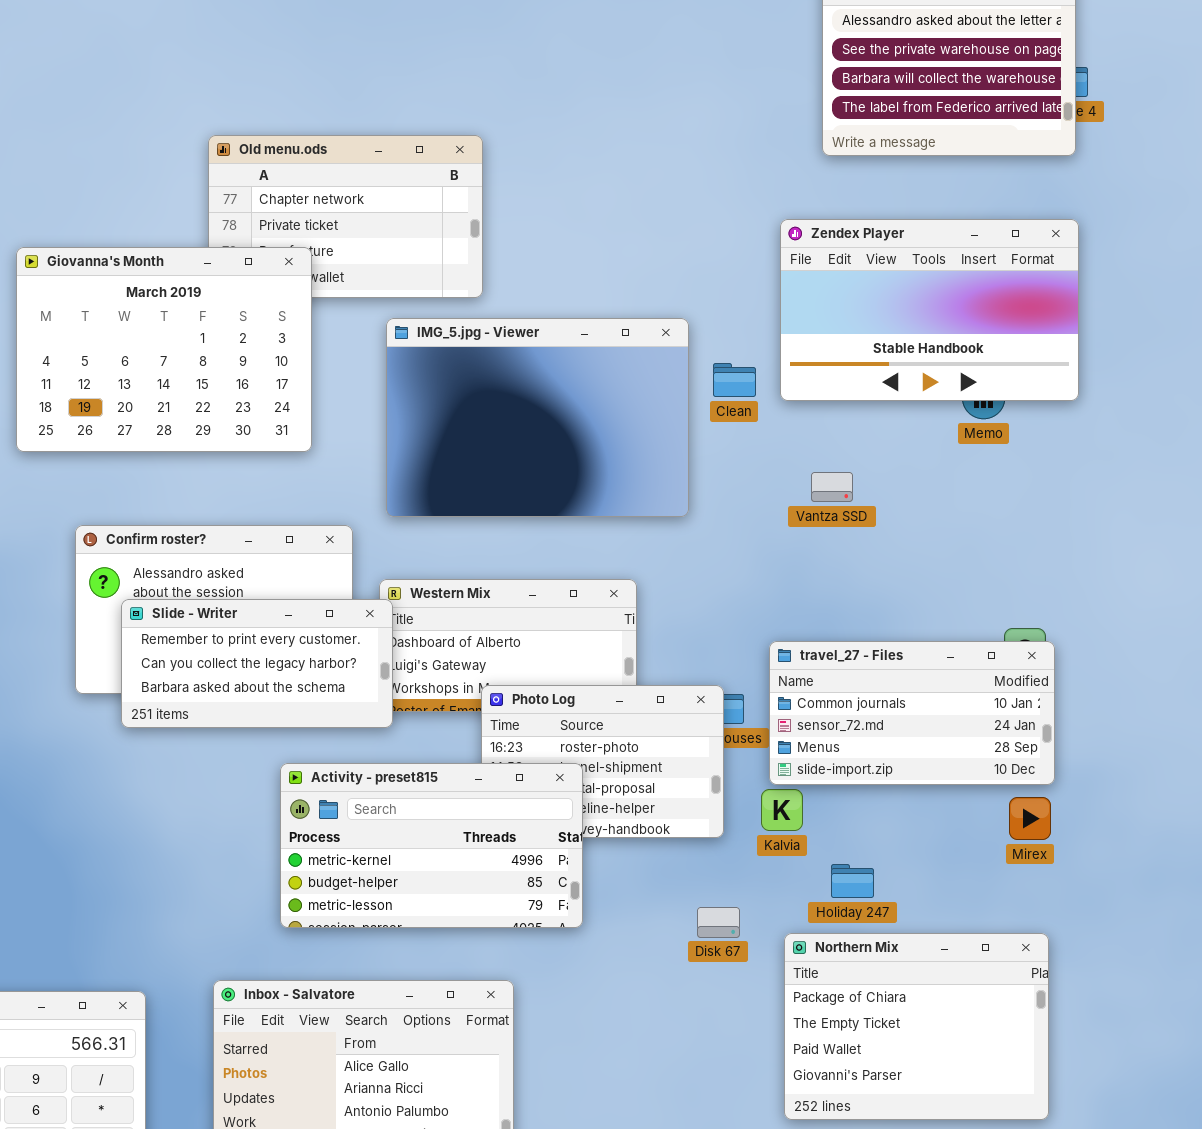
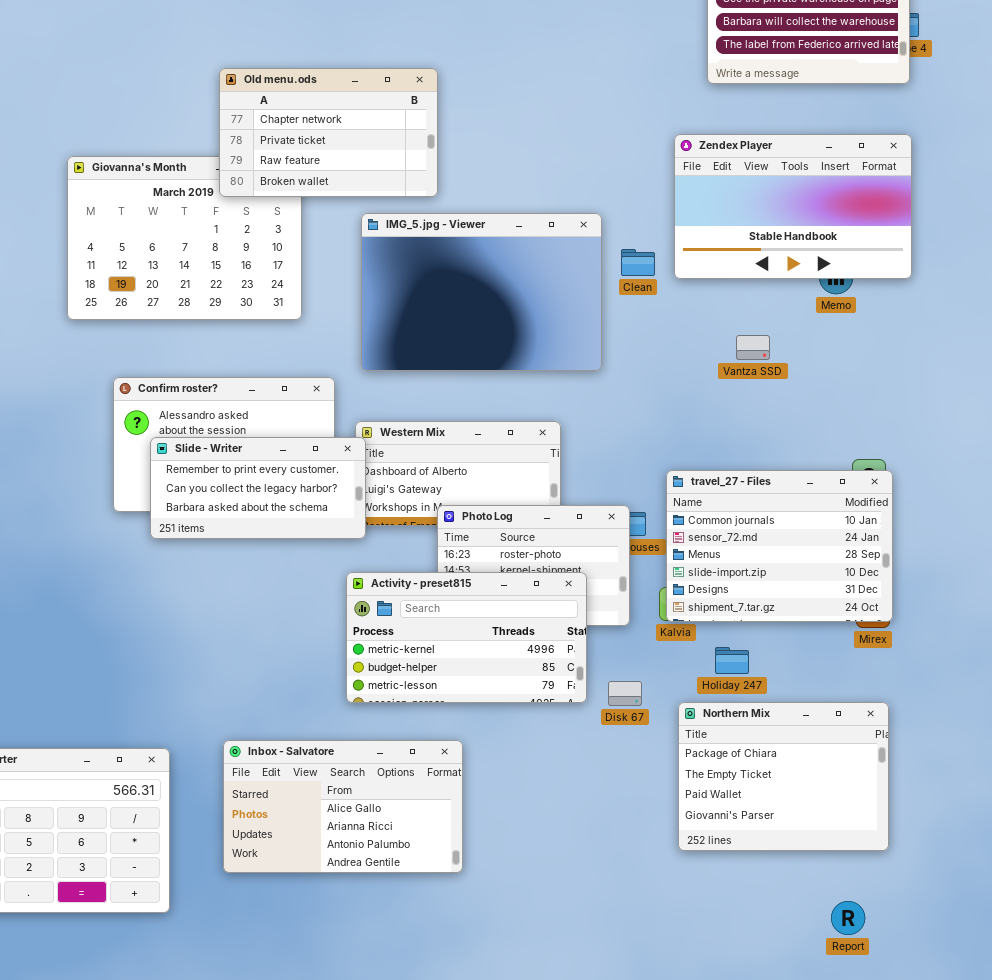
Old menu.ods: [208,135,483,298] -> [219,68,438,197], raised
Vantza SSD: [811,472,853,502] -> [736,335,770,360], moved
travel_27 - Files: [769,641,1055,785] -> [666,470,893,622], resized
Activity - preset815: [280,763,583,928] -> [346,572,587,703], moved

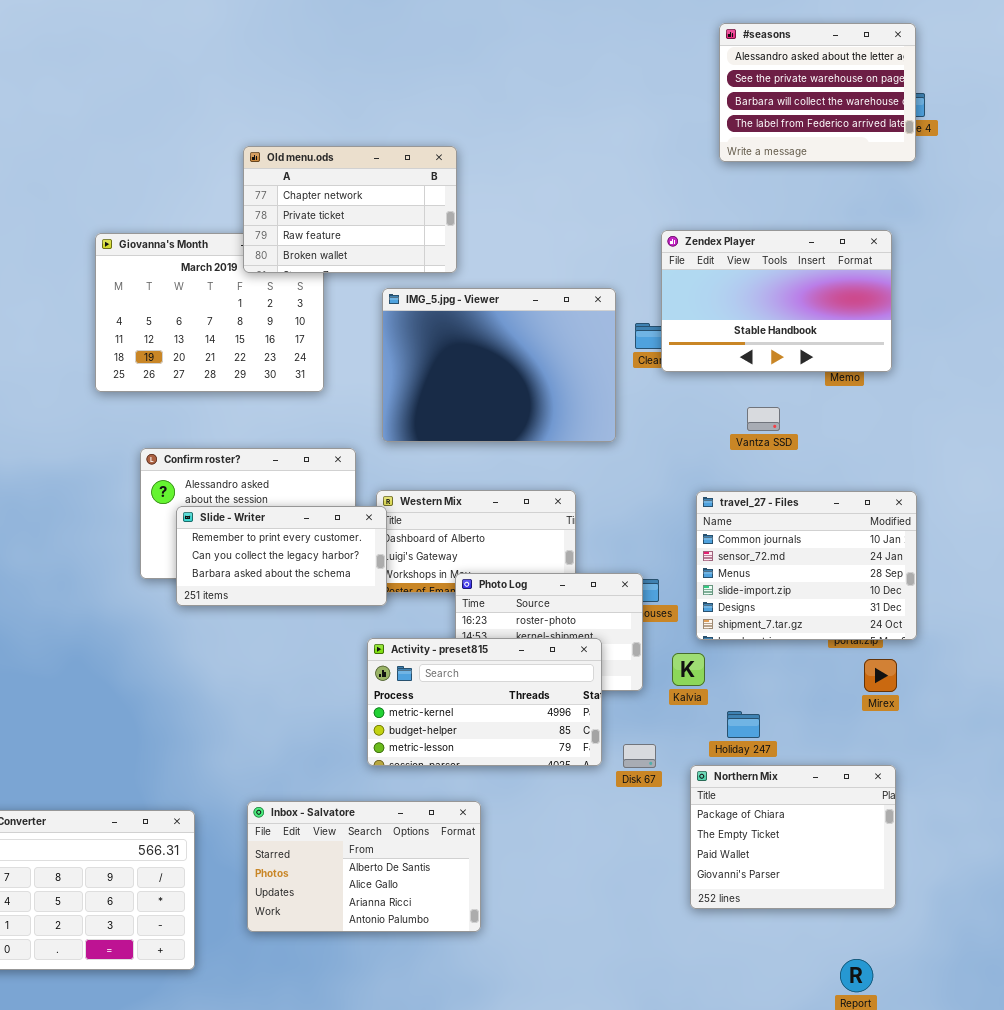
Zendex Player: [674,134,912,279] -> [661,230,892,372], moved
travel_27 - Files: [666,470,893,622] -> [696,491,917,640], moved
Inbox - Salvatore: [223,740,463,873] -> [247,801,481,932], scrolled up 1 row

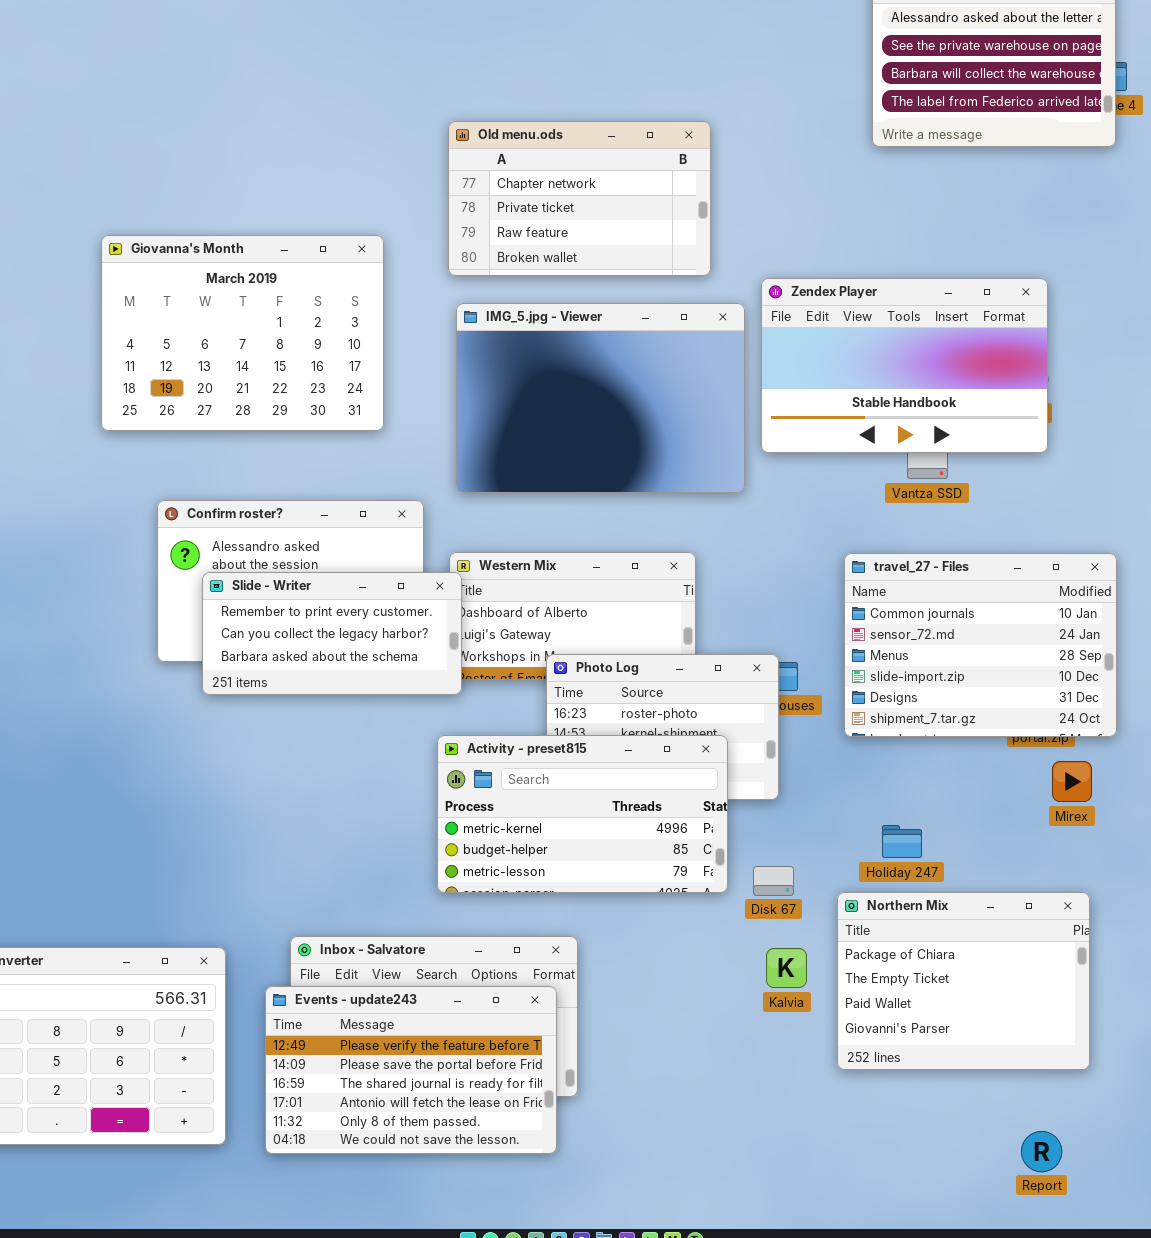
Old menu.ods: [243,146,457,273] -> [448,121,711,276], moved
Zendex Player: [661,230,892,372] -> [761,278,1048,453], moved
Kalvia: [672,653,705,686] -> [766,948,807,988], moved
Events - update243: none -> [265,986,557,1154], opened

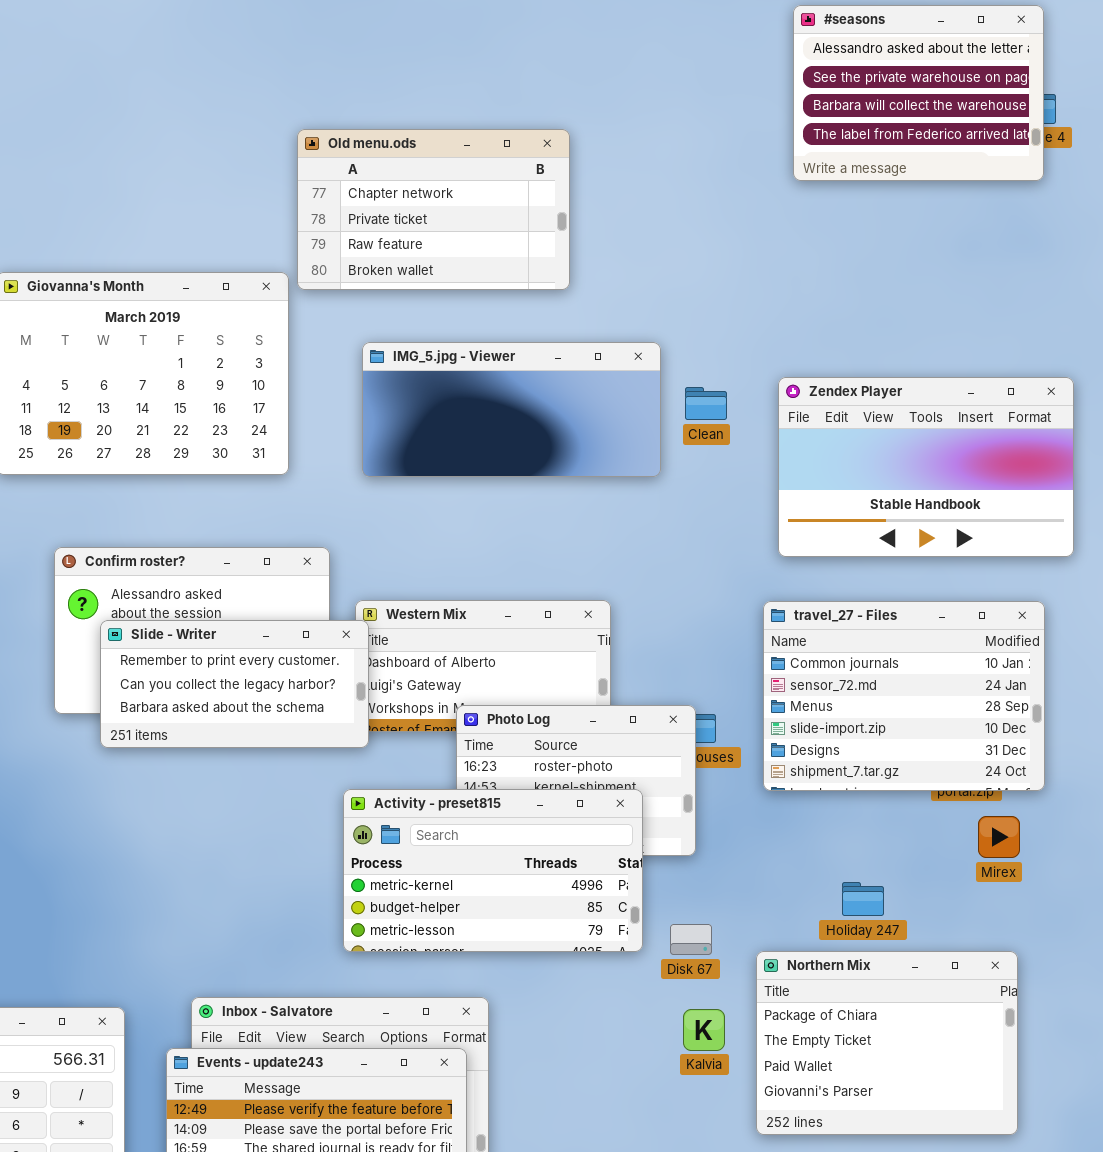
Old menu.ods: [448,121,711,276] -> [297,129,570,290], moved
Zendex Player: [761,278,1048,453] -> [778,377,1074,557], moved
IMG_5.jpg - Viewer: [456,303,745,493] -> [362,342,661,477], resized
Holiday 247: [882,825,922,858] -> [842,882,884,916], moved

